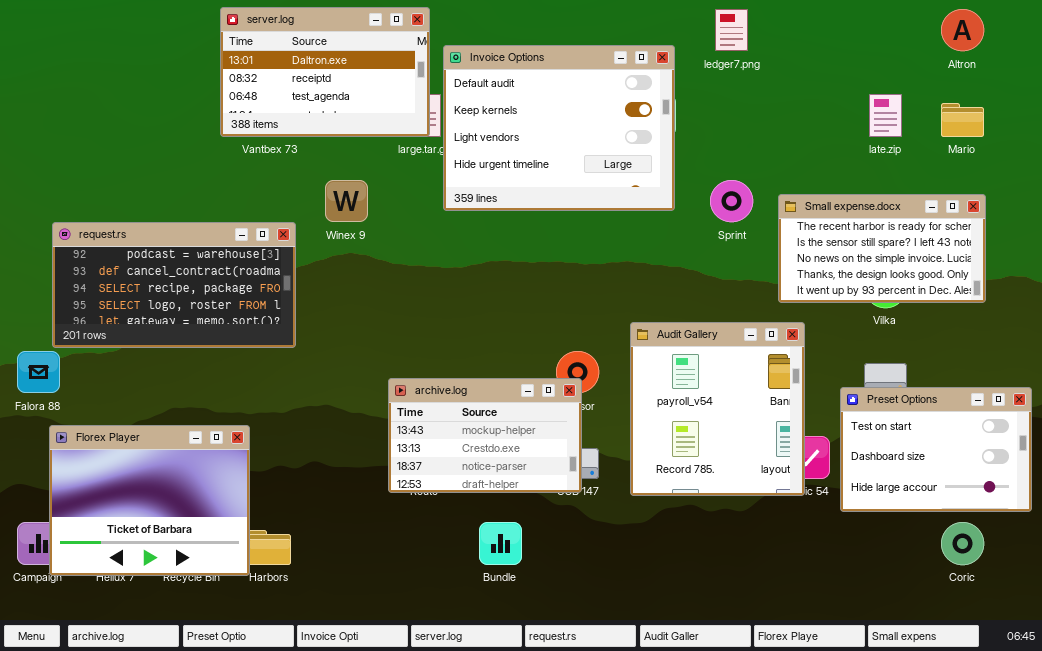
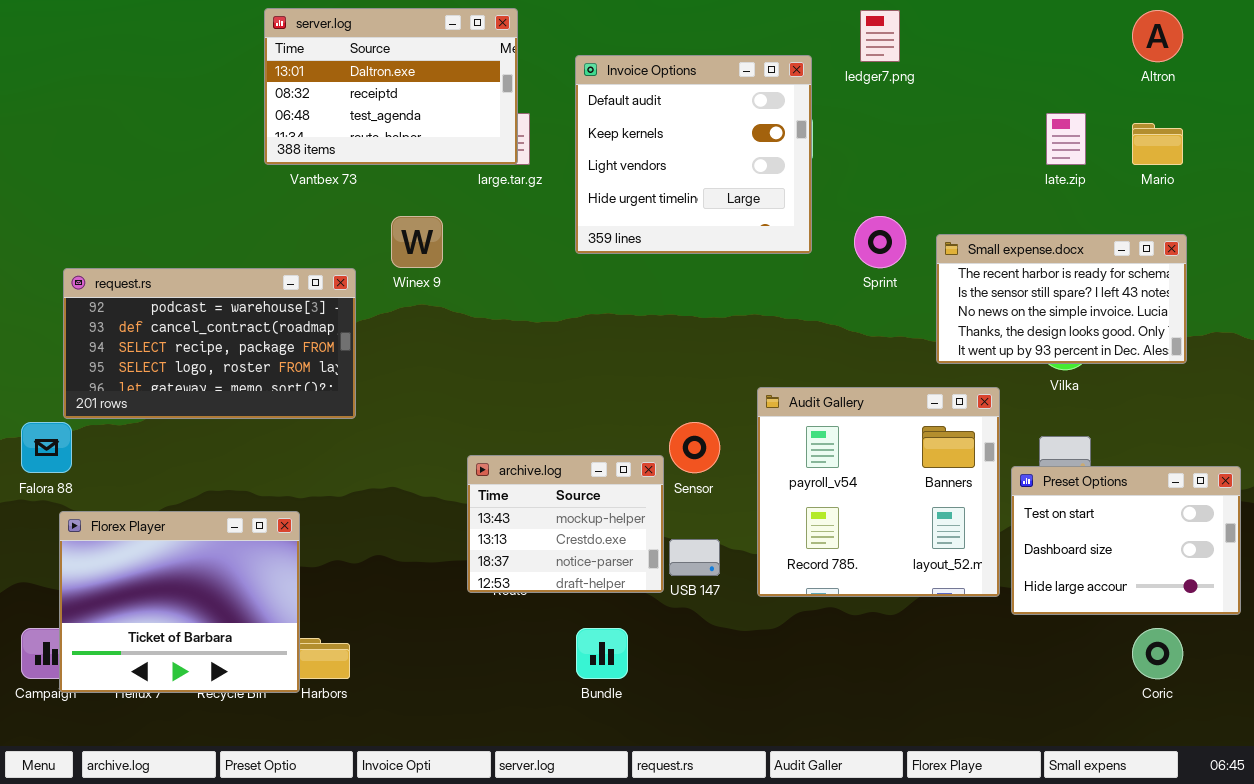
Invoice Options: [443,45,675,211] -> [575,55,812,254], resized
Audit Gallery: [630,322,805,496] -> [757,387,1000,597], resized
archive.log: [388,378,582,493] -> [467,455,664,593], resized

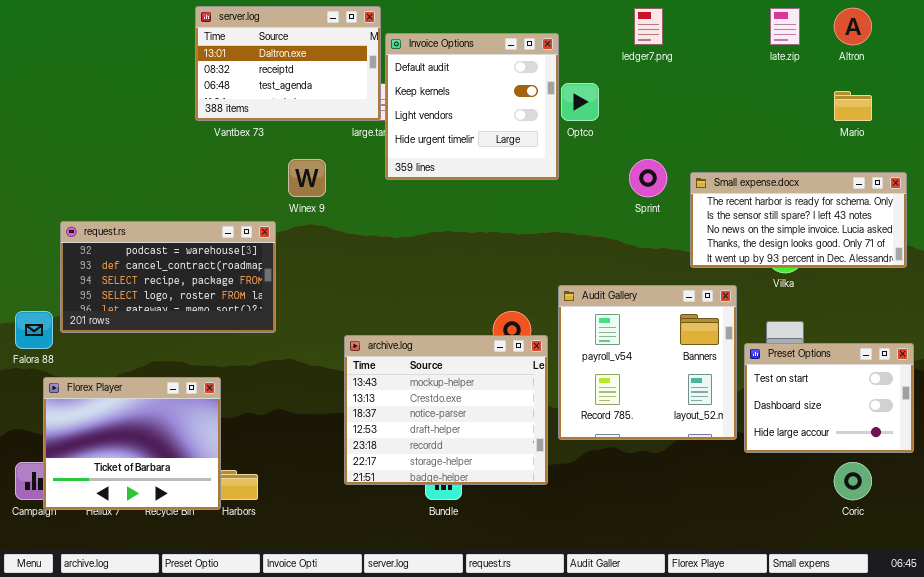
Invoice Options: [575,55,812,254] -> [385,33,559,180], moved
late.zip: [1046,113,1086,165] -> [770,8,800,45], moved
Small expense.docx: [936,234,1187,364] -> [690,172,907,268], resized
request.rs: [63,268,356,419] -> [60,221,276,333], moved
archive.log: [467,455,664,593] -> [344,335,548,485], resized

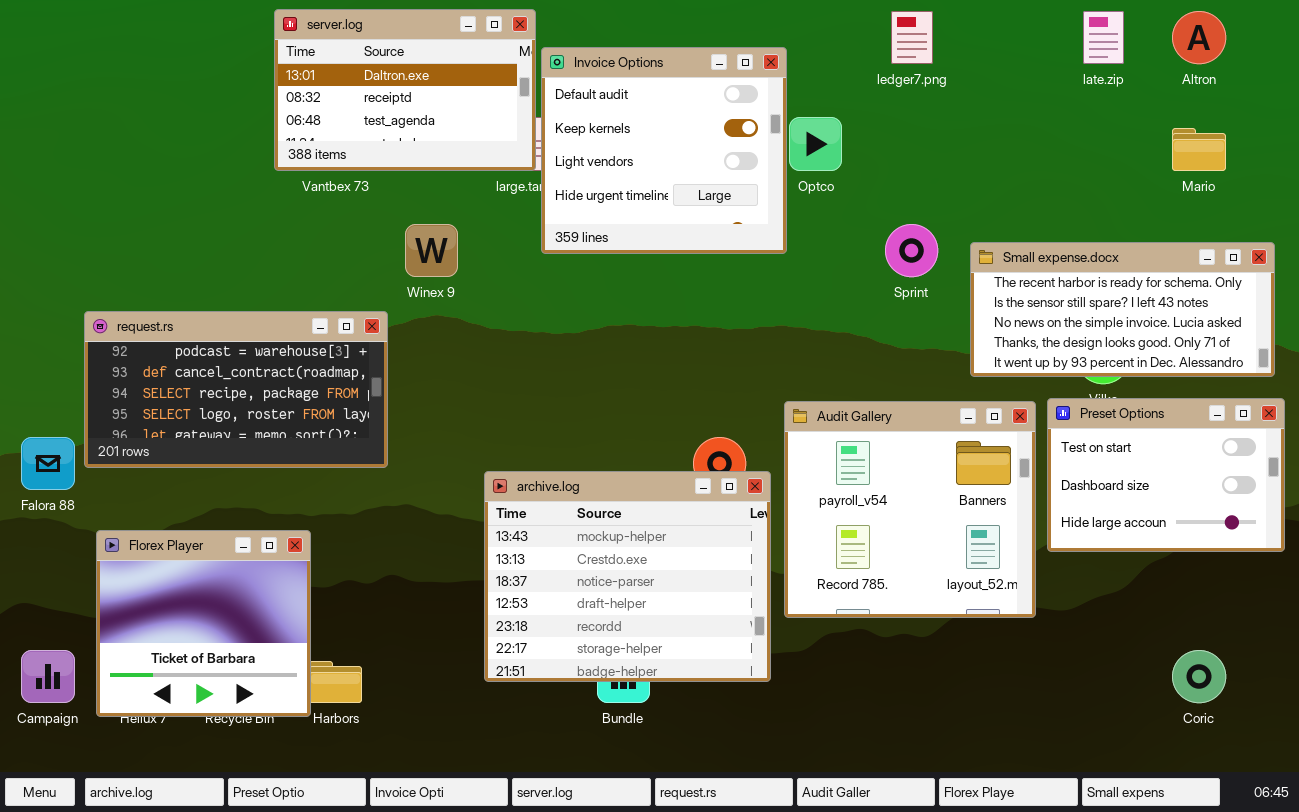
Preset Options: [744,343,914,453] -> [1047,398,1285,552], moved
Florex Player: [43,377,221,510] -> [96,530,311,717], resized

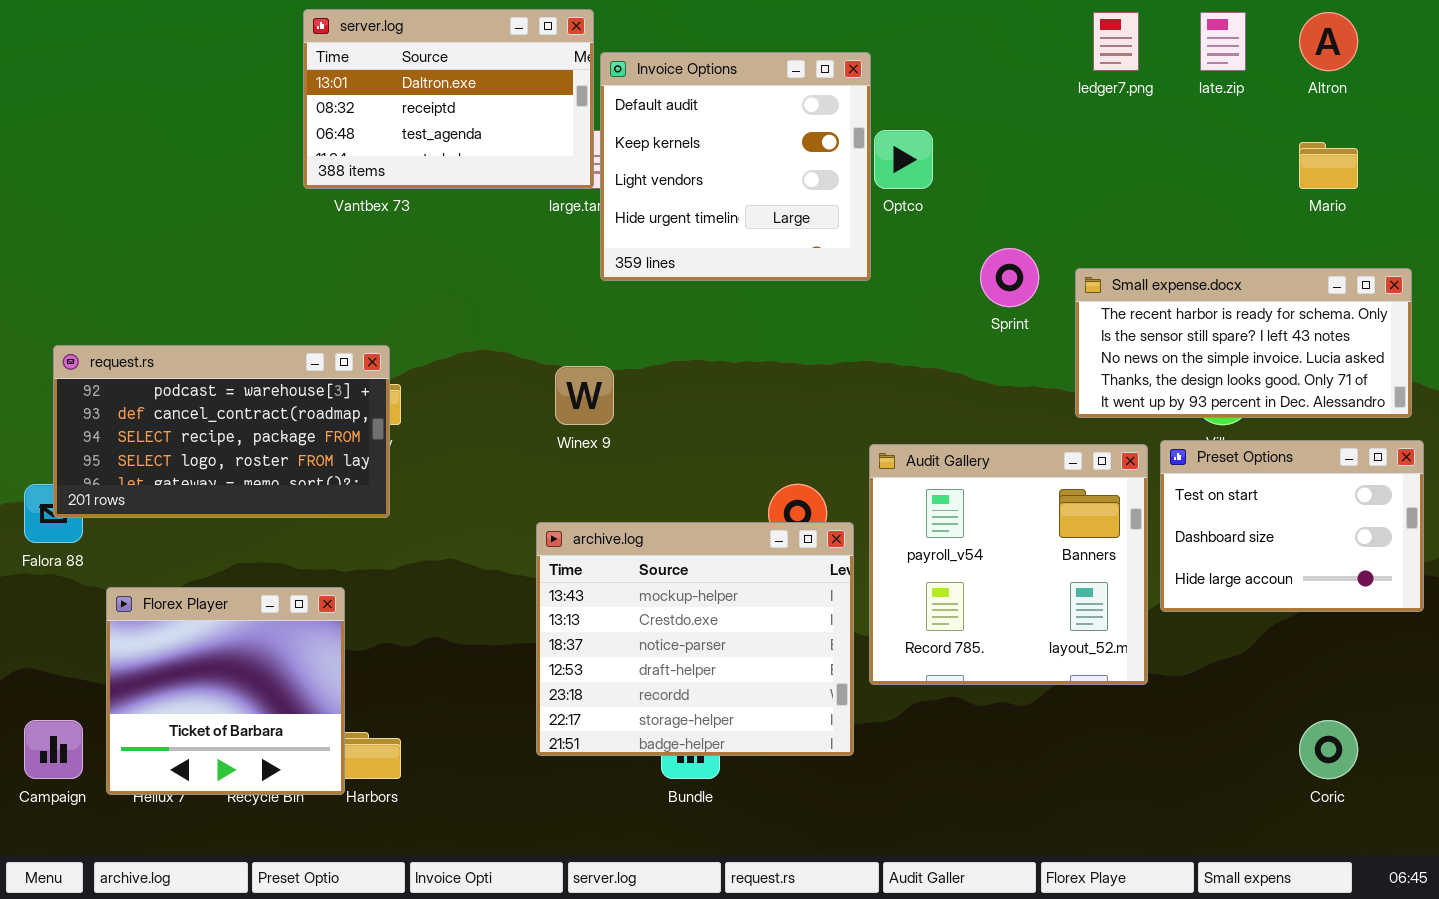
ledger7.png: [891,11,933,64] -> [1093,12,1139,71], moved
Winex 9: [405,224,458,277] -> [555,366,614,425], moved
request.rs: [84,311,388,468] -> [53,345,390,518], moved

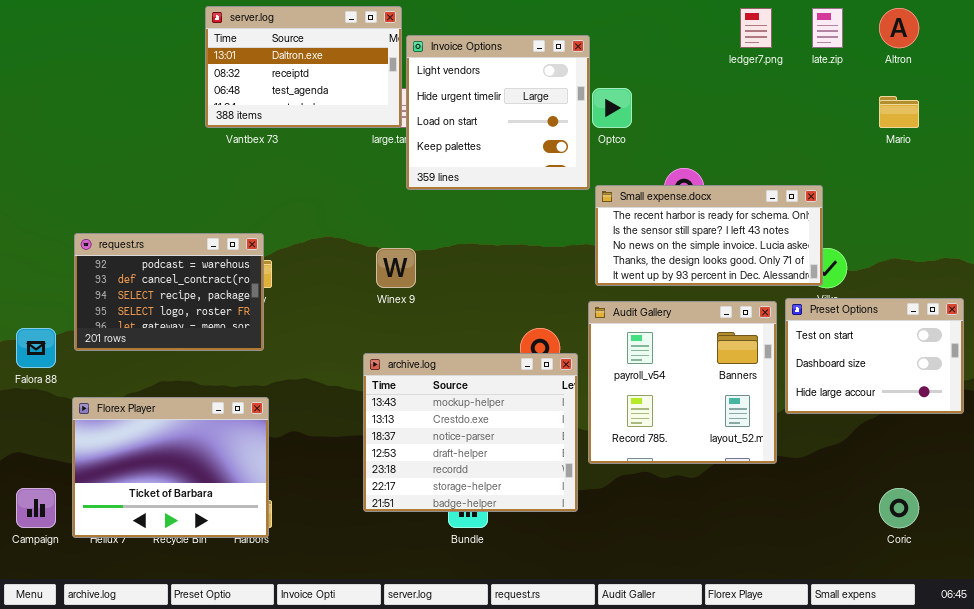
Invoice Options: [600,52,871,281] -> [406,35,590,190], scrolled down 2 rows
Small expense.docx: [1075,268,1412,418] -> [595,185,823,286], moved
request.rs: [53,345,390,518] -> [74,233,264,351], resized
Florex Player: [106,587,345,795] -> [72,397,269,538], resized

